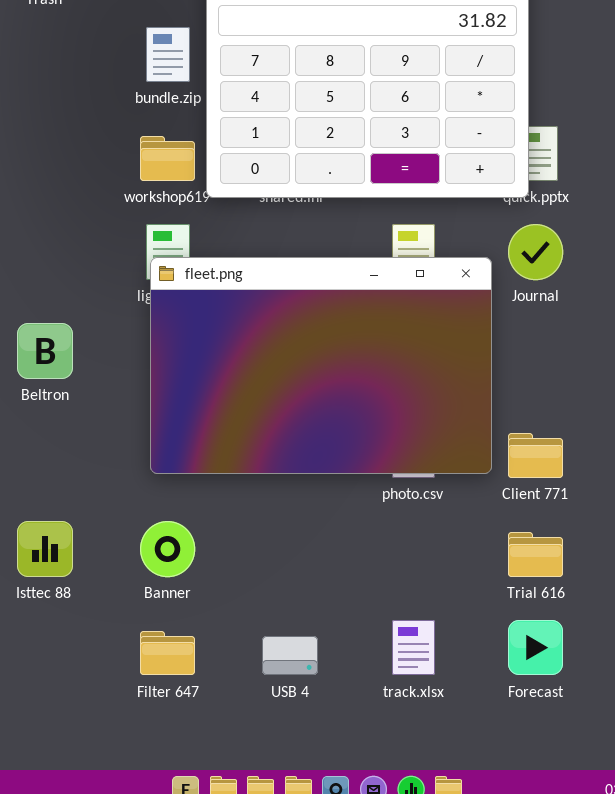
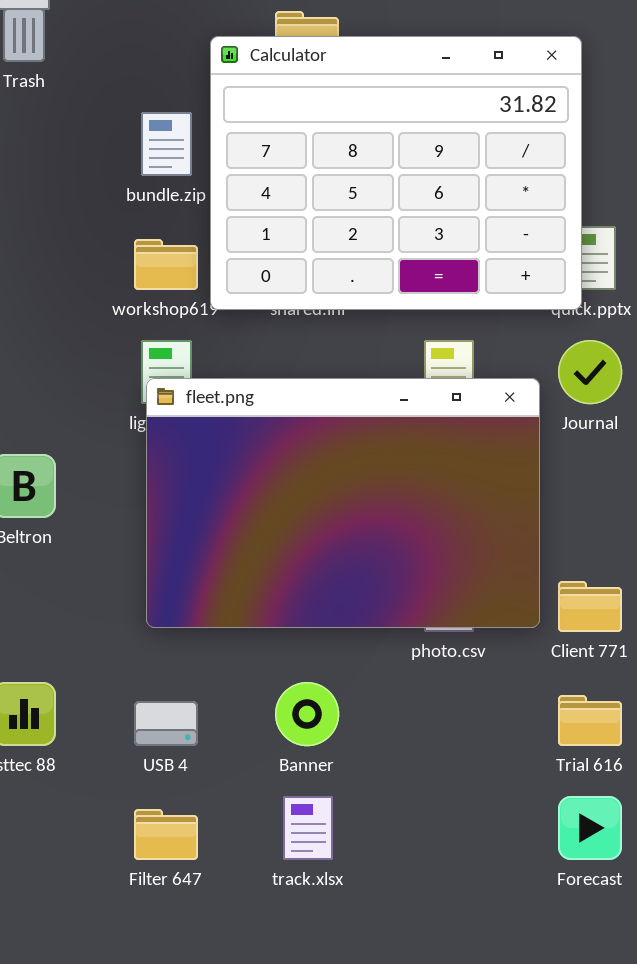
Banner: [140,521,195,577] -> [275,682,339,746], moved
track.xlsx: [392,620,435,675] -> [283,796,333,860], moved
USB 4: [262,636,318,675] -> [134,701,198,746], moved

